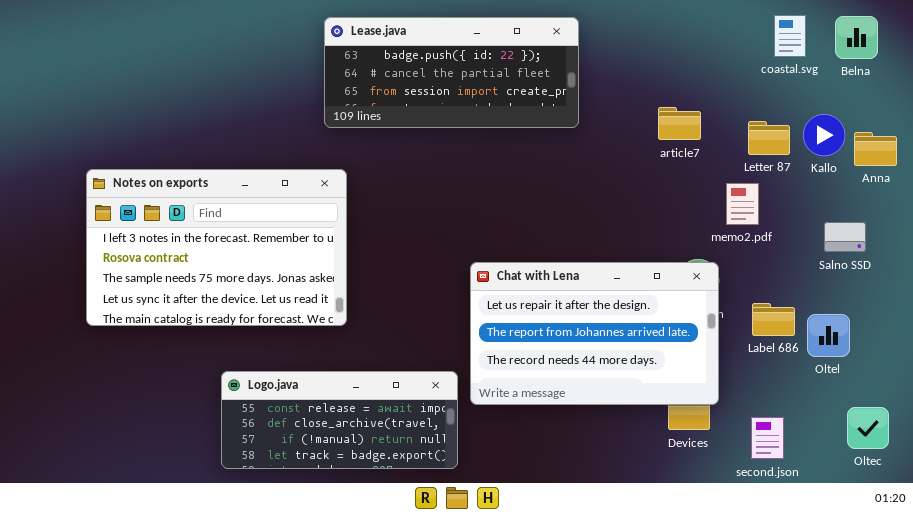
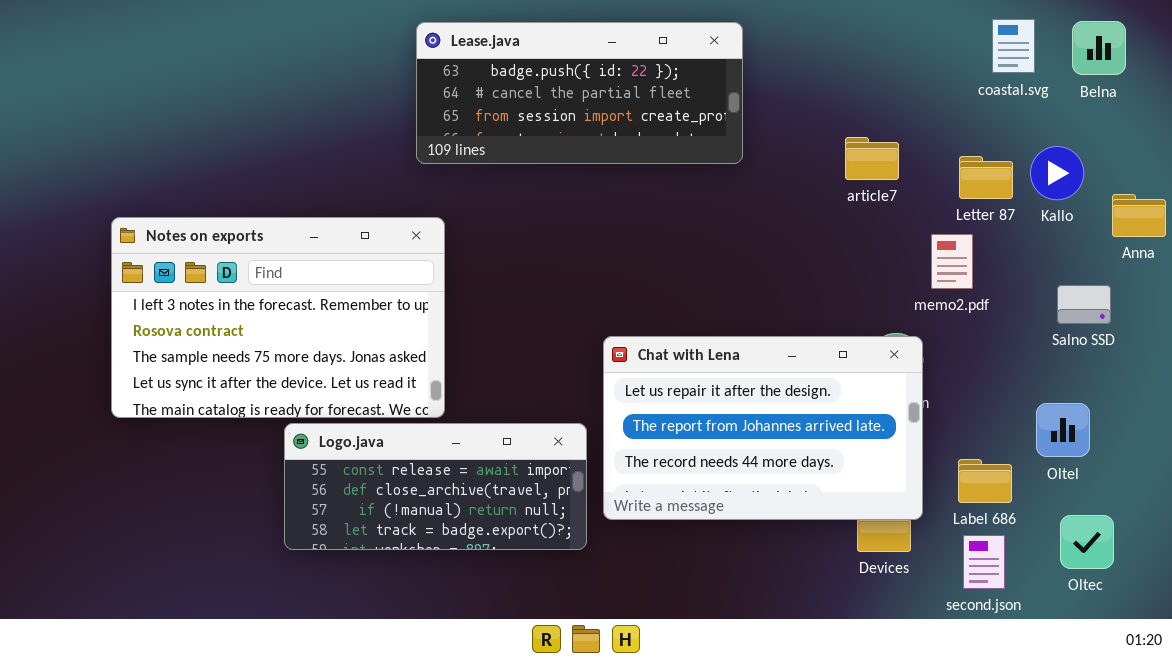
Anna: [854,132,897,166] -> [1112,194,1166,237], moved
Label 686: [752,303,795,336] -> [958,459,1012,503], moved
Logo.java: [221,371,458,469] -> [284,423,587,550], moved
Oltec: [847,407,889,449] -> [1060,515,1114,569], moved

